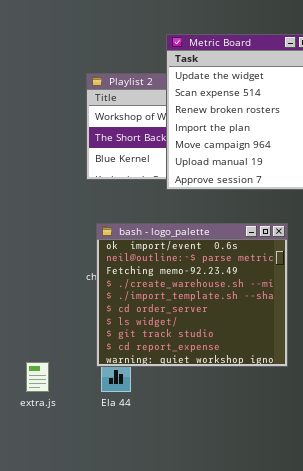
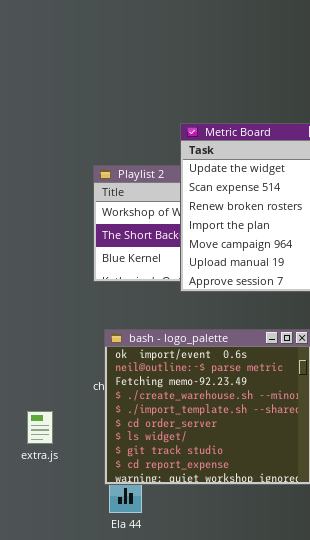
extra.js: [26,362,49,392] -> [27,411,53,444], moved

